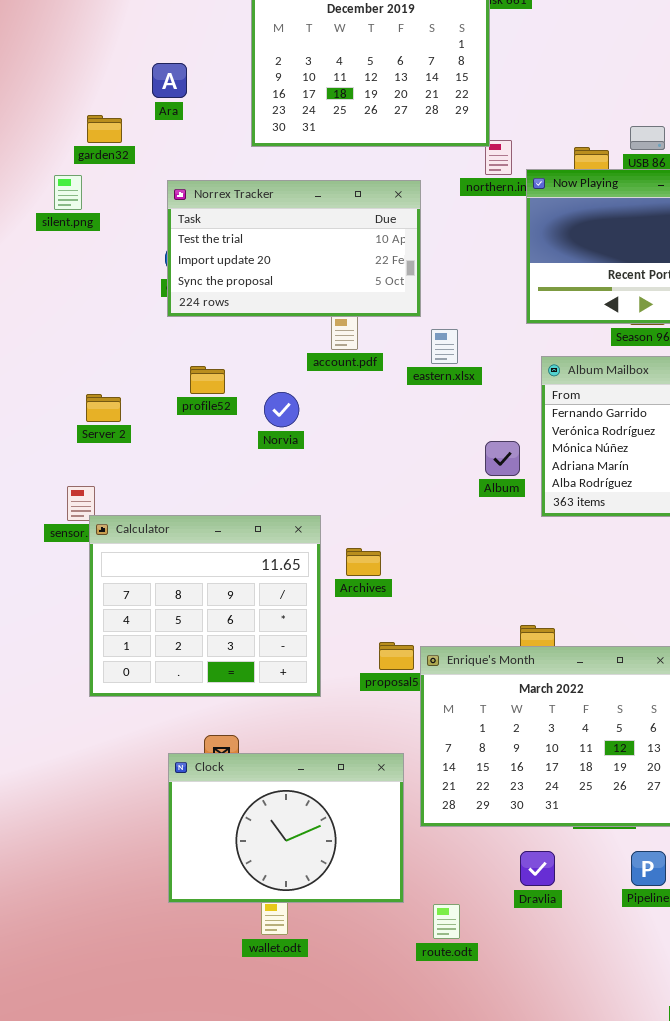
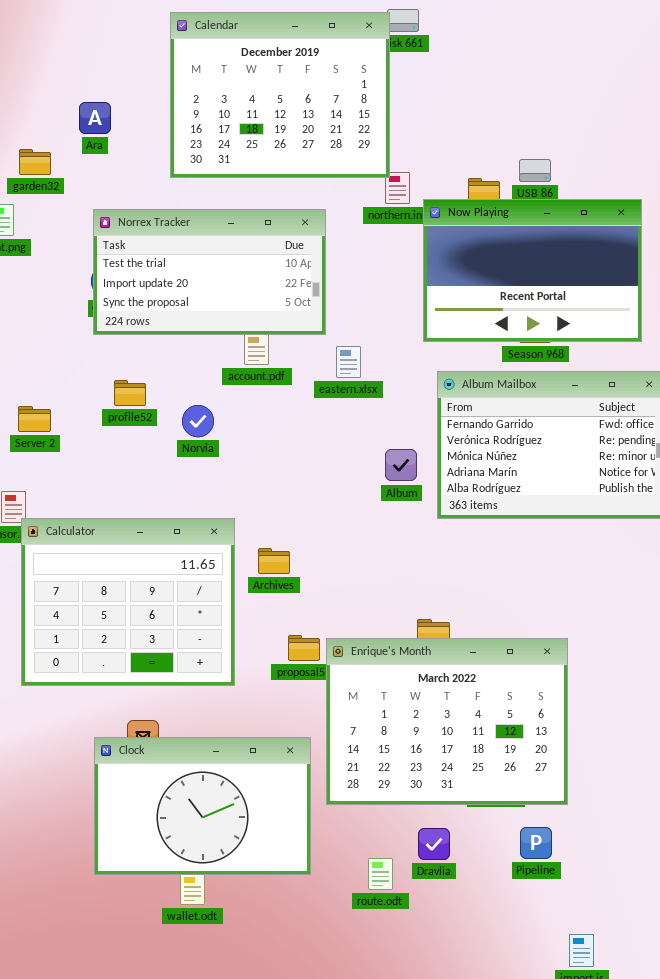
route.odt: [433,904,460,939] -> [368,858,393,890], moved

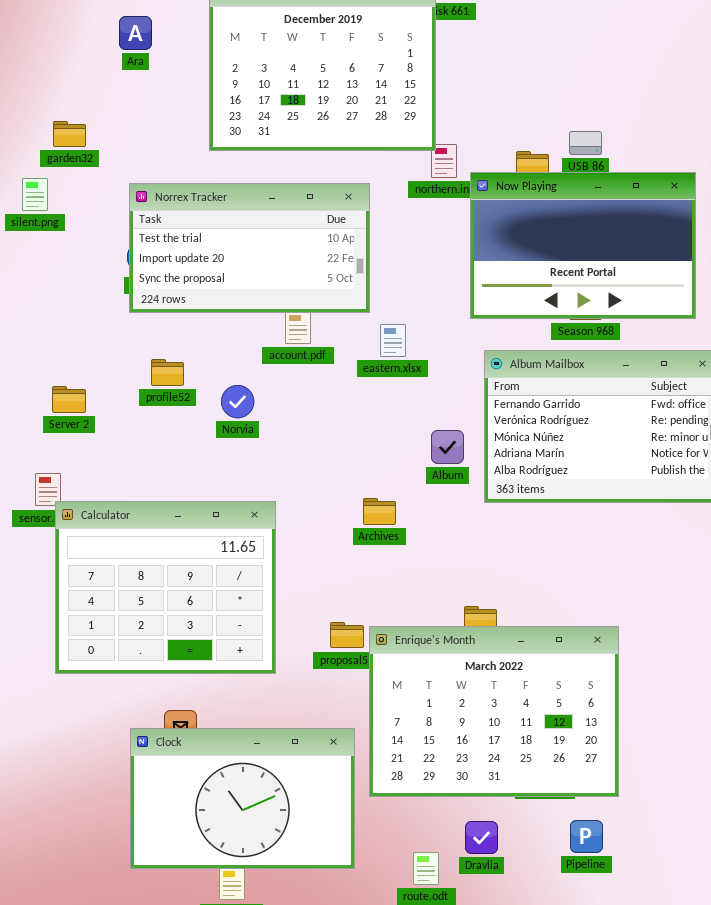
Ara: [79,102,111,134] -> [119,16,152,50], moved
Archives: [258,548,290,574] -> [363,498,396,525], moved

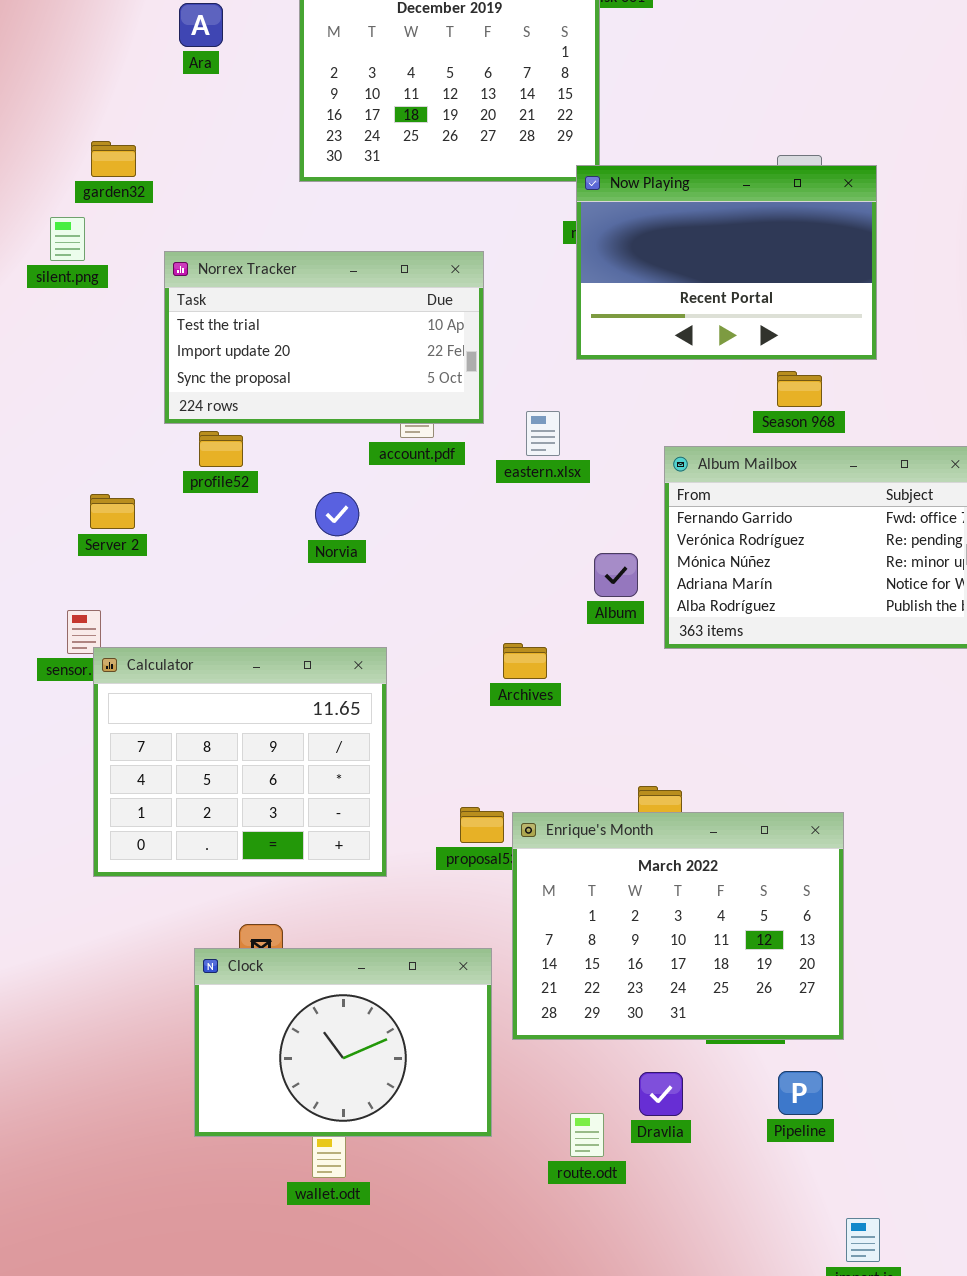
Now Playing: [470,172,696,319] -> [576,165,877,360], moved
Norrex Tracker: [129,183,370,313] -> [164,251,484,424], moved
profile52: [151,359,184,386] -> [199,431,243,467], moved

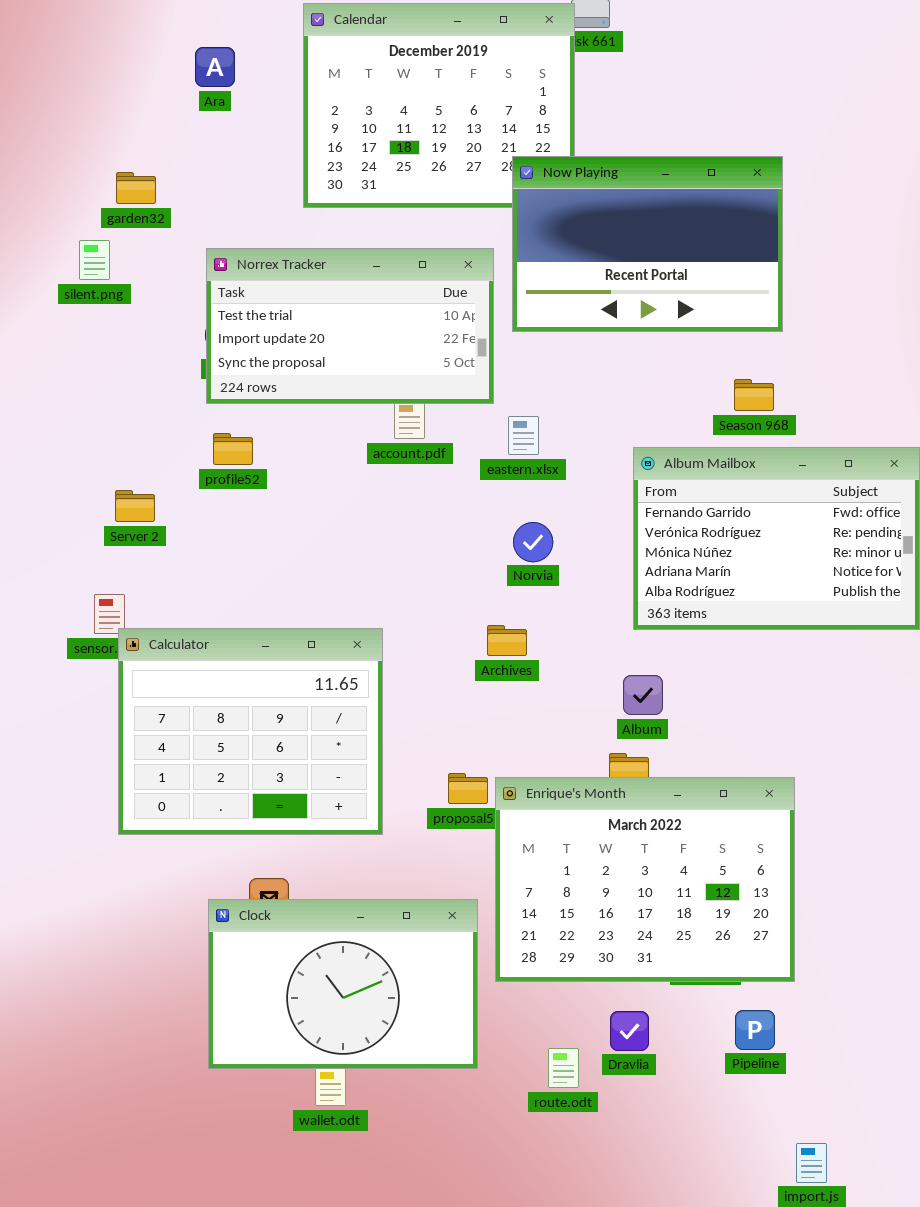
Now Playing: [576,165,877,360] -> [512,156,783,332], moved
Norrex Tracker: [164,251,484,424] -> [206,248,494,404], moved
Norvia: [315,492,359,536] -> [513,522,553,562], moved
Album: [594,553,638,597] -> [623,675,663,715], moved

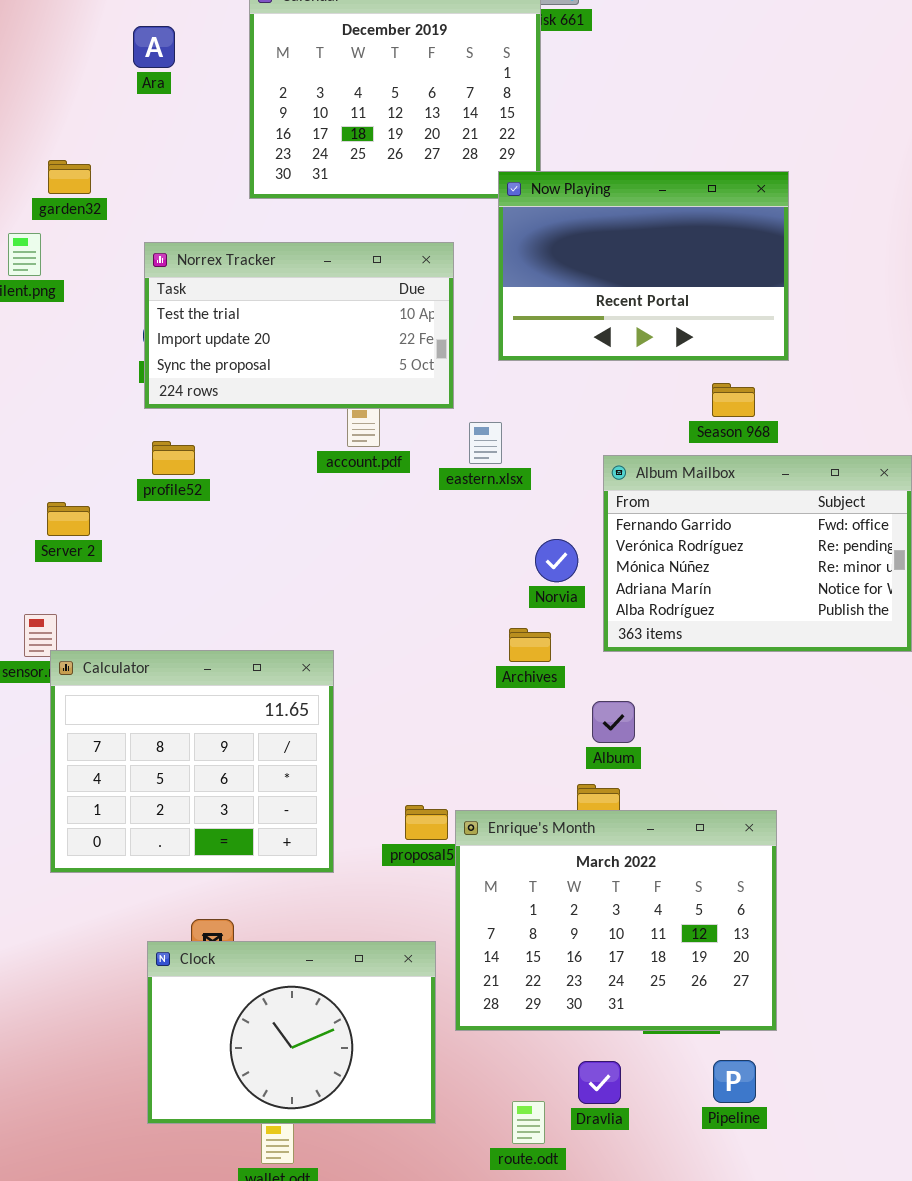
Now Playing: [512,156,783,332] -> [498,171,789,361], moved
Norvia: [513,522,553,562] -> [535,539,578,582], moved
Archives: [487,625,527,656] -> [509,628,551,662], moved

